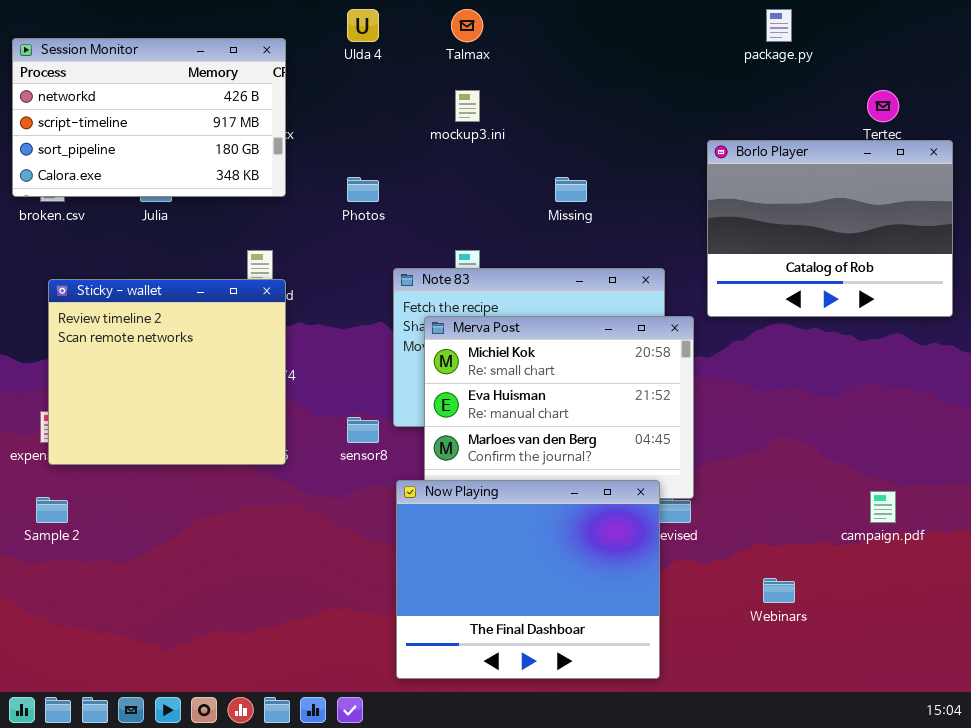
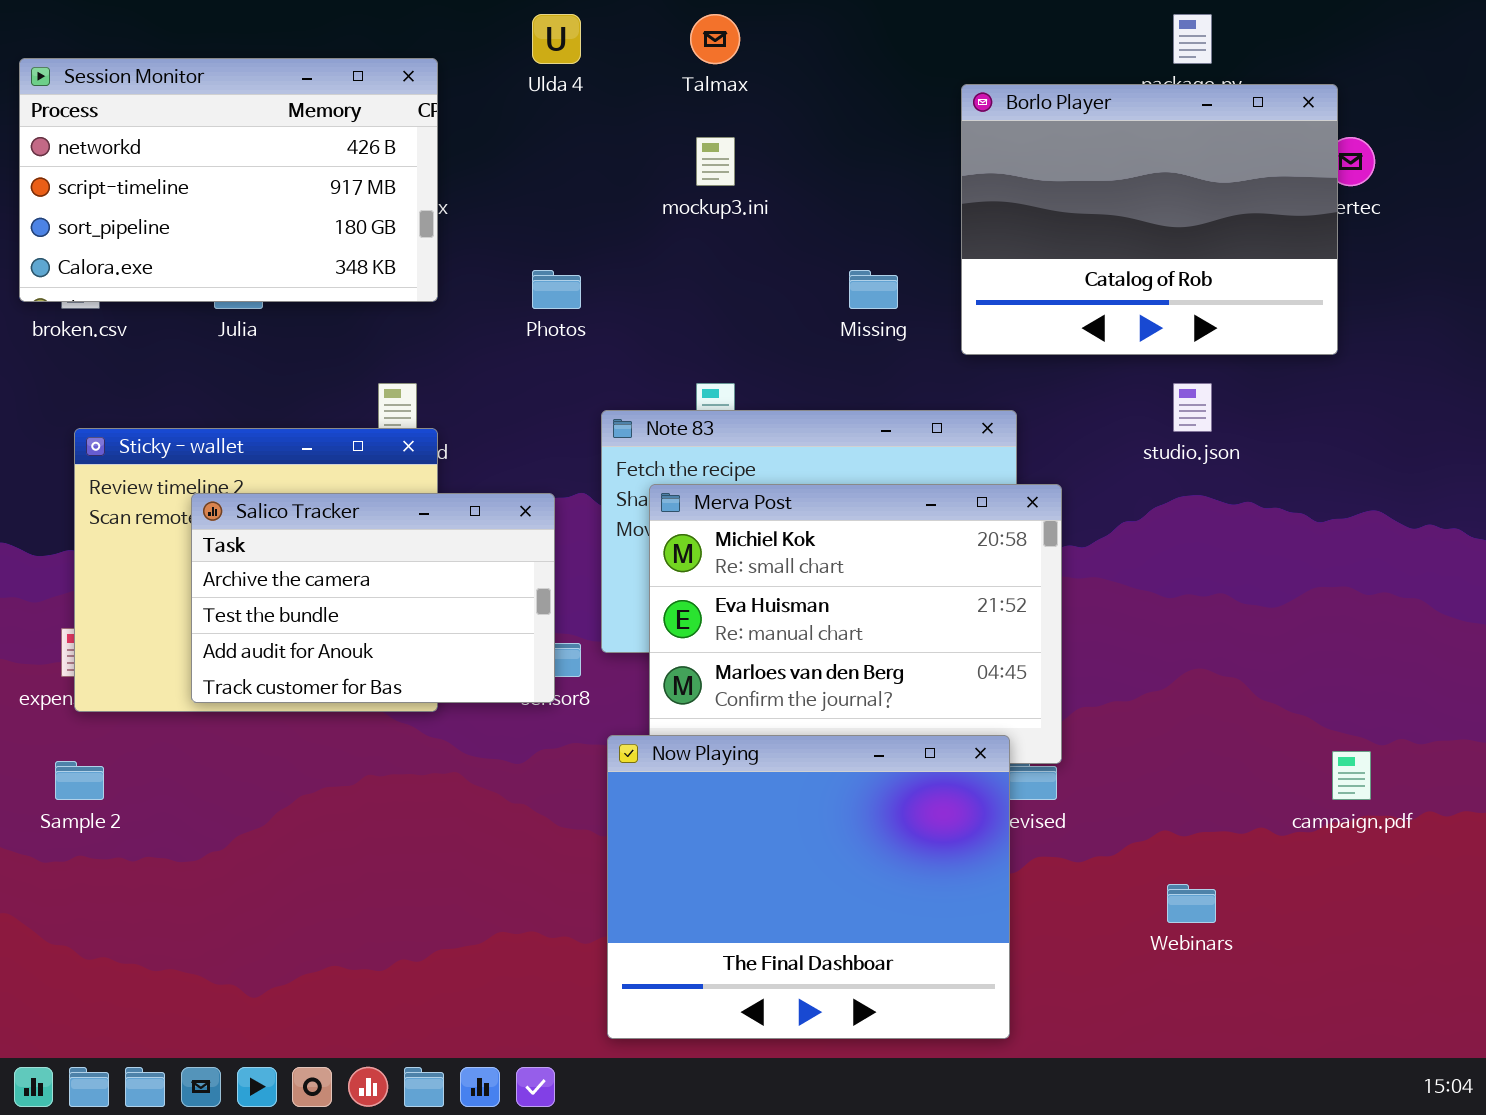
Borlo Player: [707,140,953,317] -> [961,84,1338,355], moved
Salico Tracker: none -> [191,493,555,703], opened

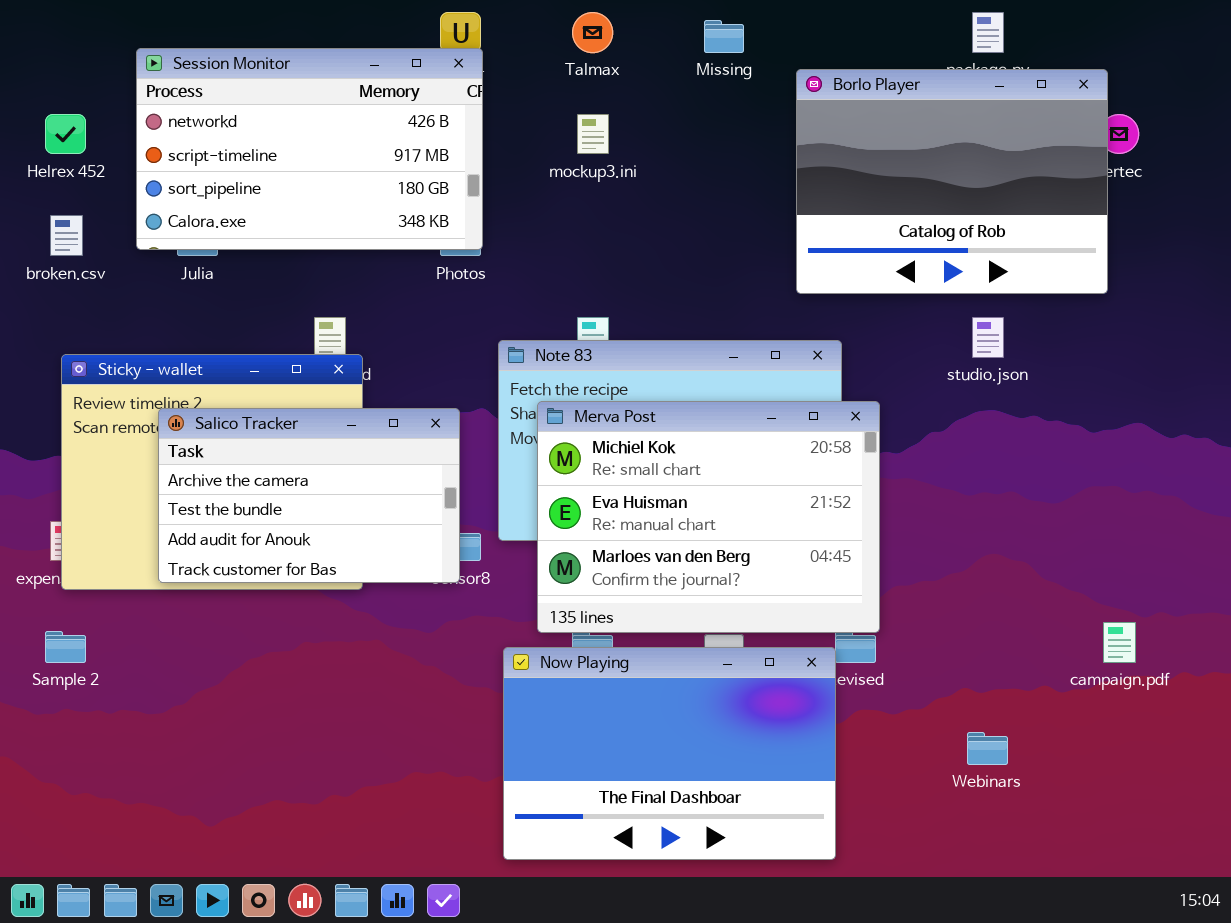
Session Monitor: [19,58,438,302] -> [136,48,483,250], moved
Missing: [849,270,898,309] -> [704,20,744,53], moved
Now Playing: [607,735,1010,1039] -> [503,647,836,860], resized

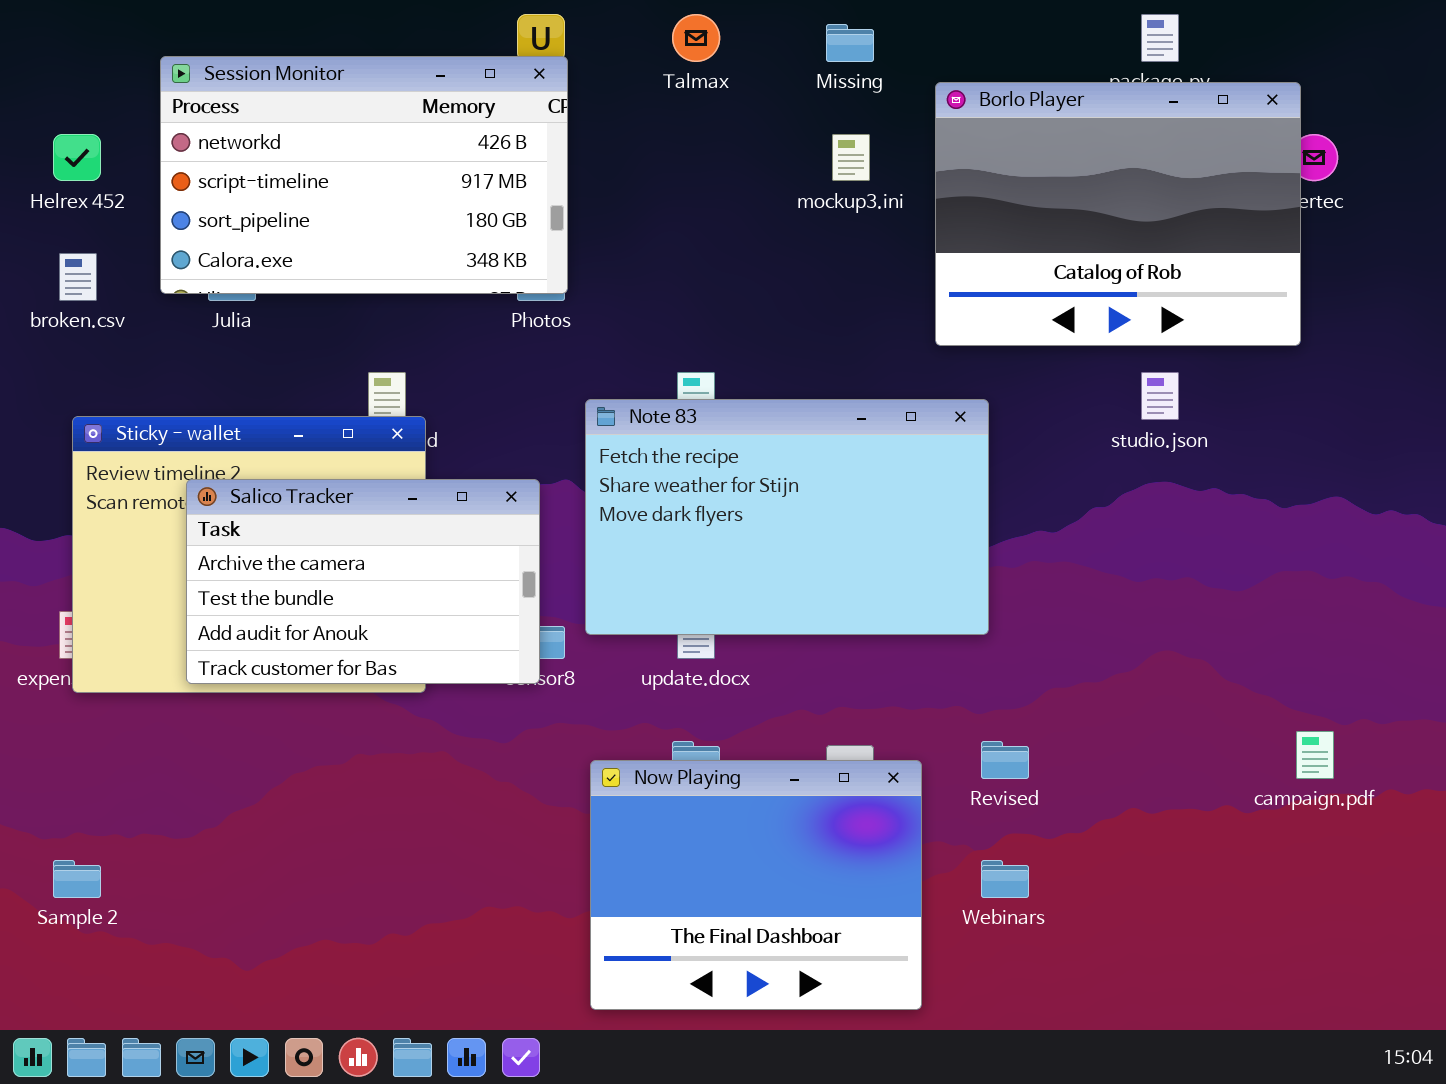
mockup3.ini: [577,114,609,154] -> [832,134,870,181], moved
Merva Post: [537,401,880,633] -> none, closed
Sample 2: [45,631,86,663] -> [53,860,101,898], moved
Now Playing: [503,647,836,860] -> [590,760,922,1010], resized
Webinars: [967,732,1008,765] -> [981,860,1029,898], moved

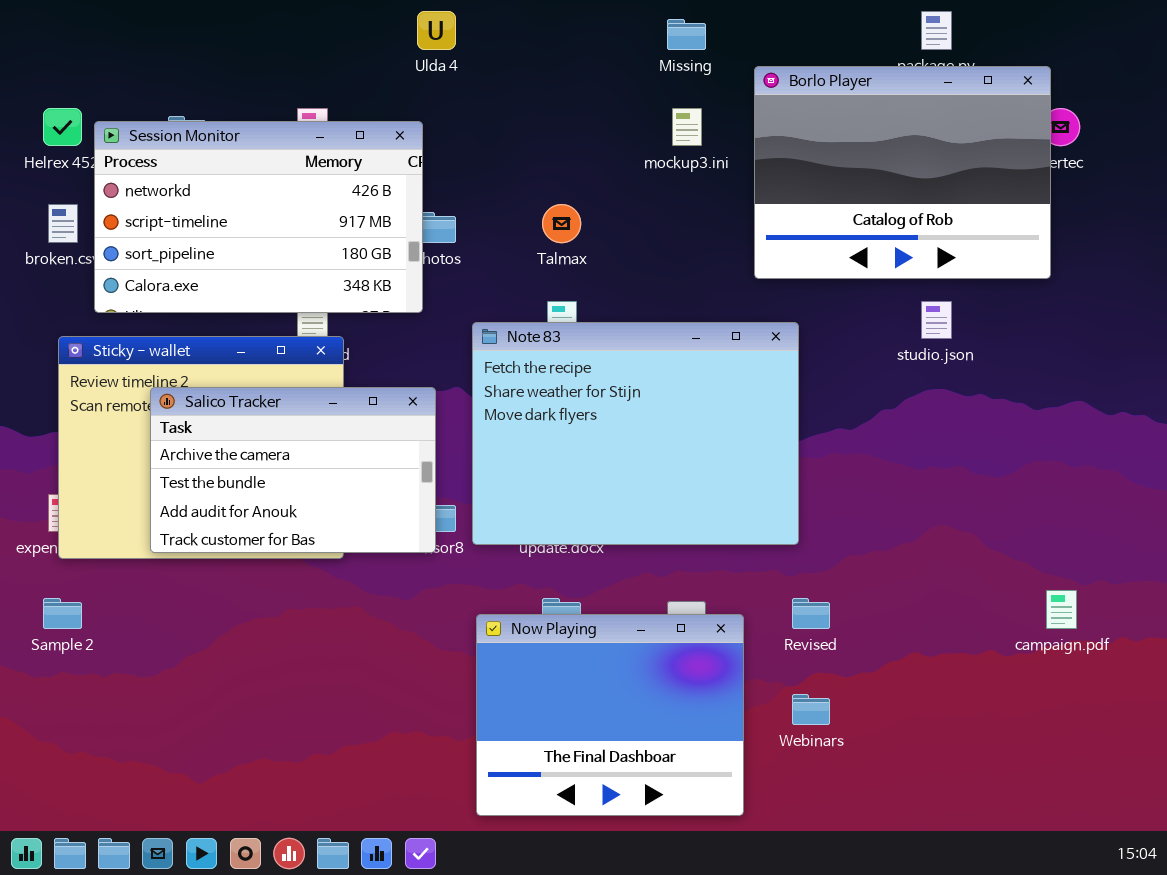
Talmax: [672,14,720,62] -> [542,204,581,243], moved
Session Monitor: [160,56,568,294] -> [94,121,423,313], moved
Note 83: [585,399,989,635] -> [472,322,799,545], resized
Sample 2: [53,860,101,898] -> [43,598,82,629], moved

